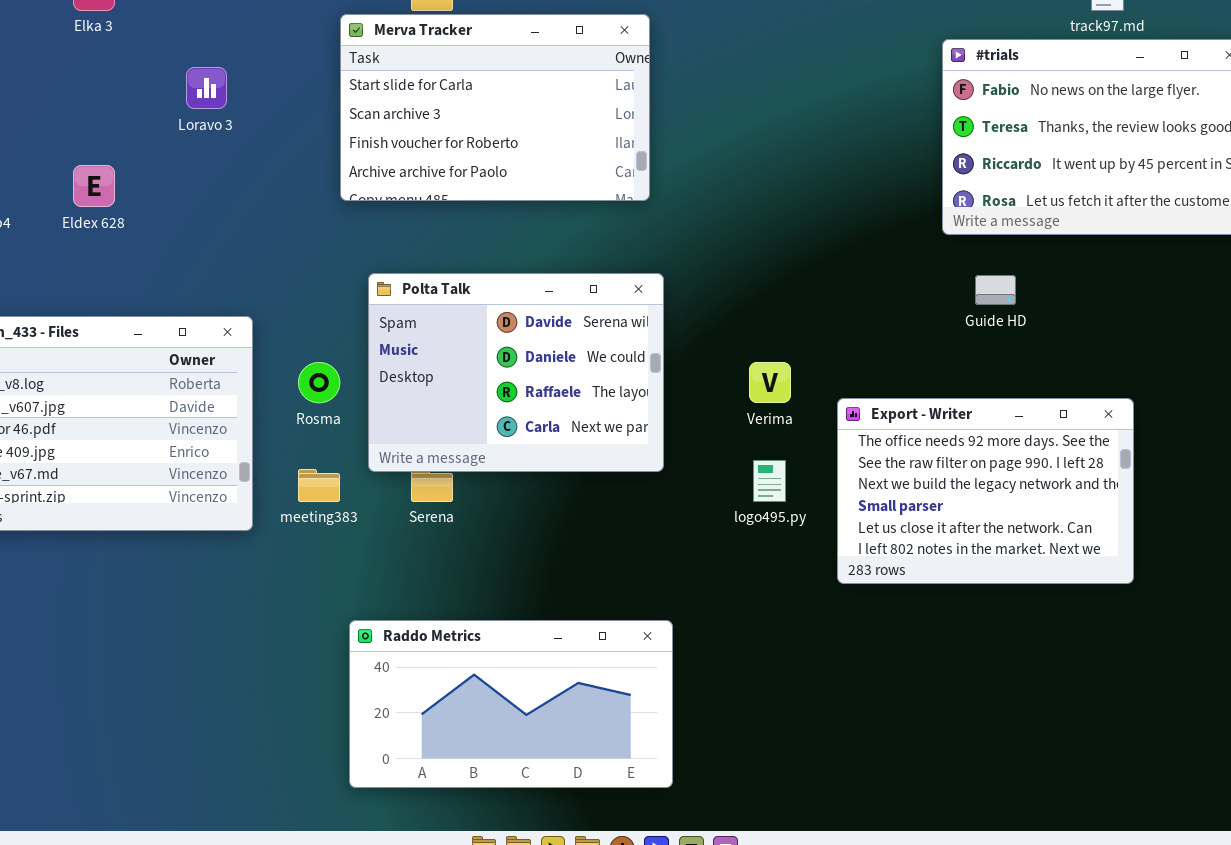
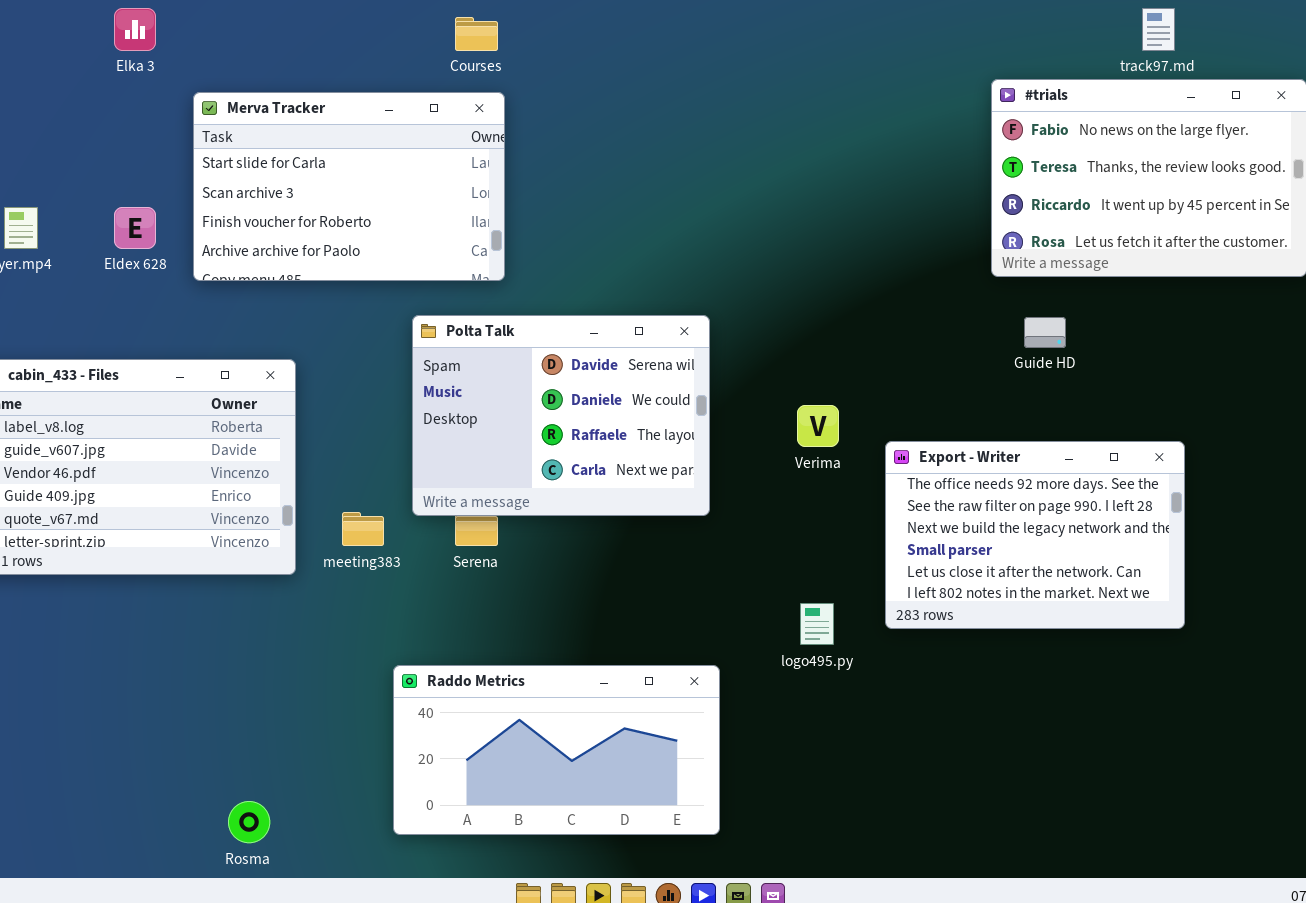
Merva Tracker: [340,14,650,201] -> [193,92,505,281], moved
Rosma: [298,362,340,403] -> [228,801,270,843], moved
logo495.py: [753,460,786,502] -> [800,603,834,645], moved

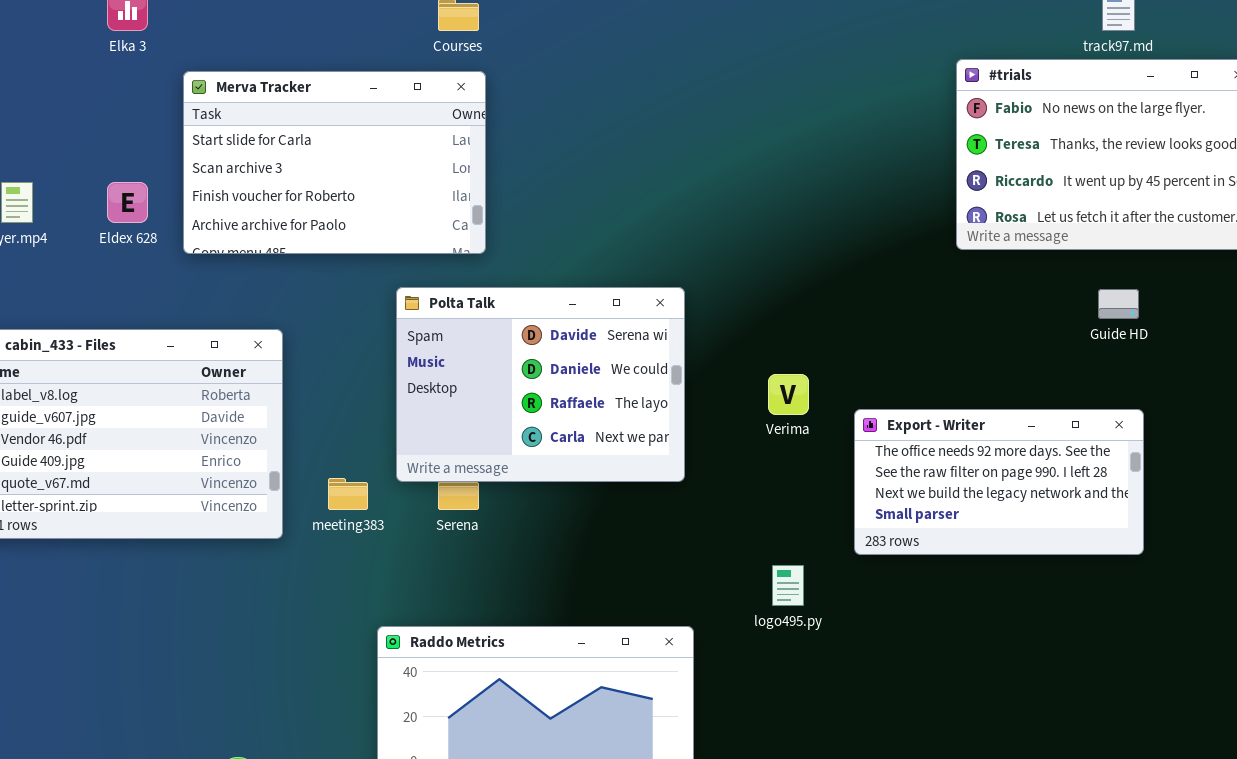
Guide HD: [1024,317,1066,348] -> [1098,289,1139,319], moved
Export - Writer: [885,441,1185,629] -> [854,409,1144,555], resized

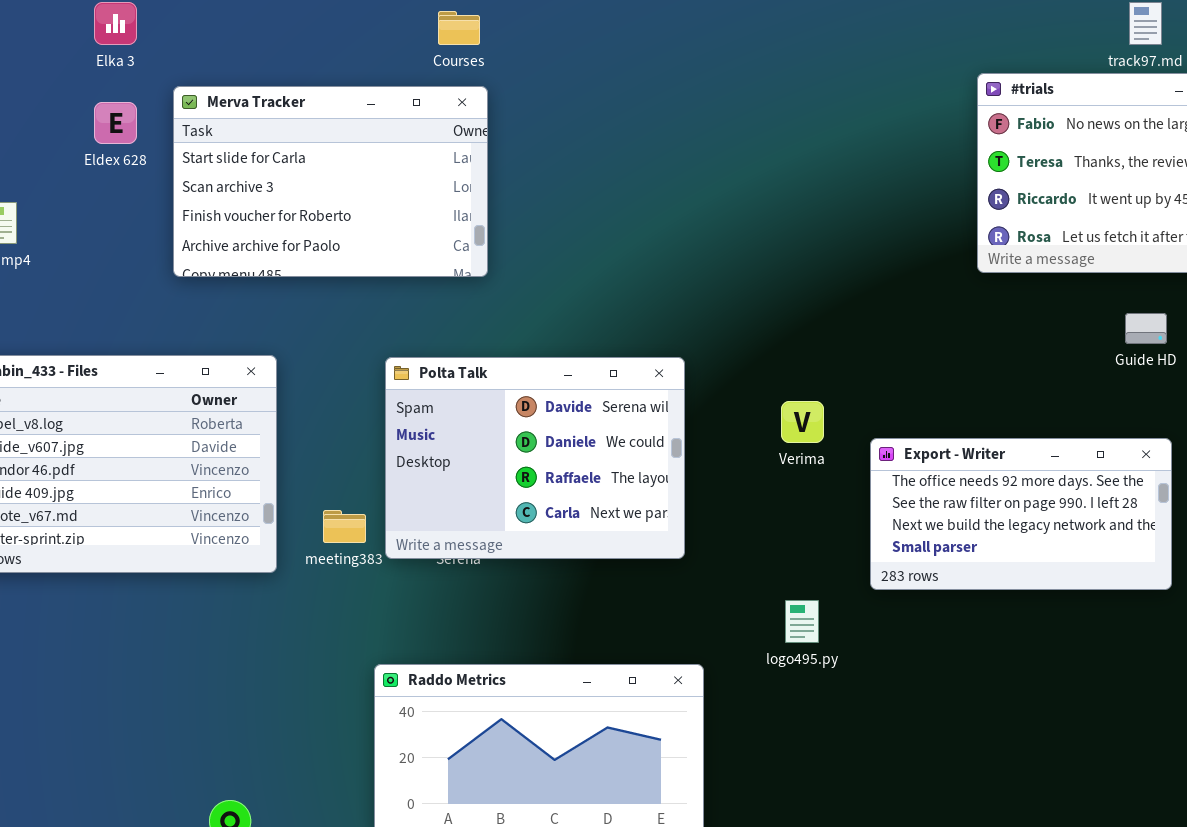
Eldex 628: [107,182,148,223] -> [94,102,137,144], moved
Polta Talk: [396,287,685,482] -> [385,357,685,559], moved

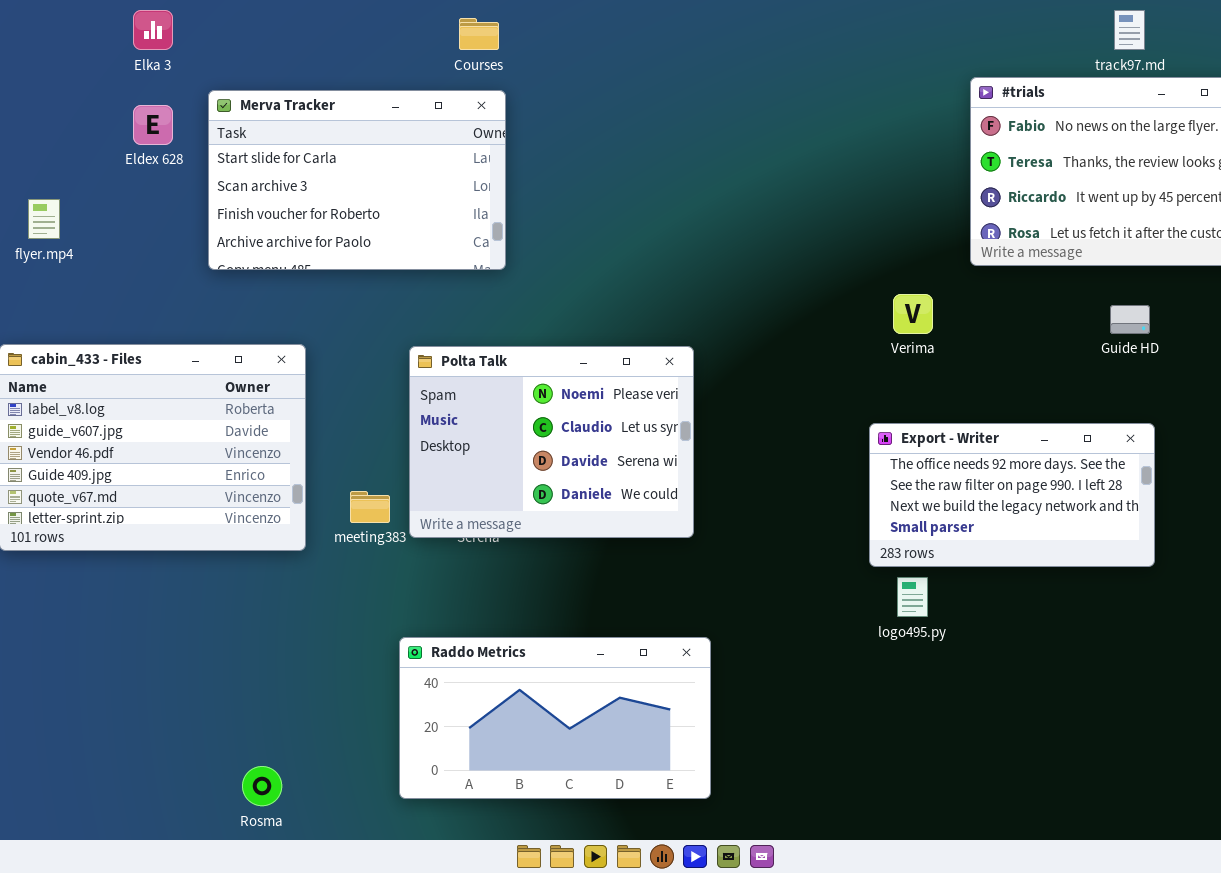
Polta Talk: [385,357,685,559] -> [409,346,694,538], scrolled up 2 rows
Verima: [781,401,824,443] -> [893,294,933,334], moved
logo495.py: [785,600,819,643] -> [897,577,928,617], moved

